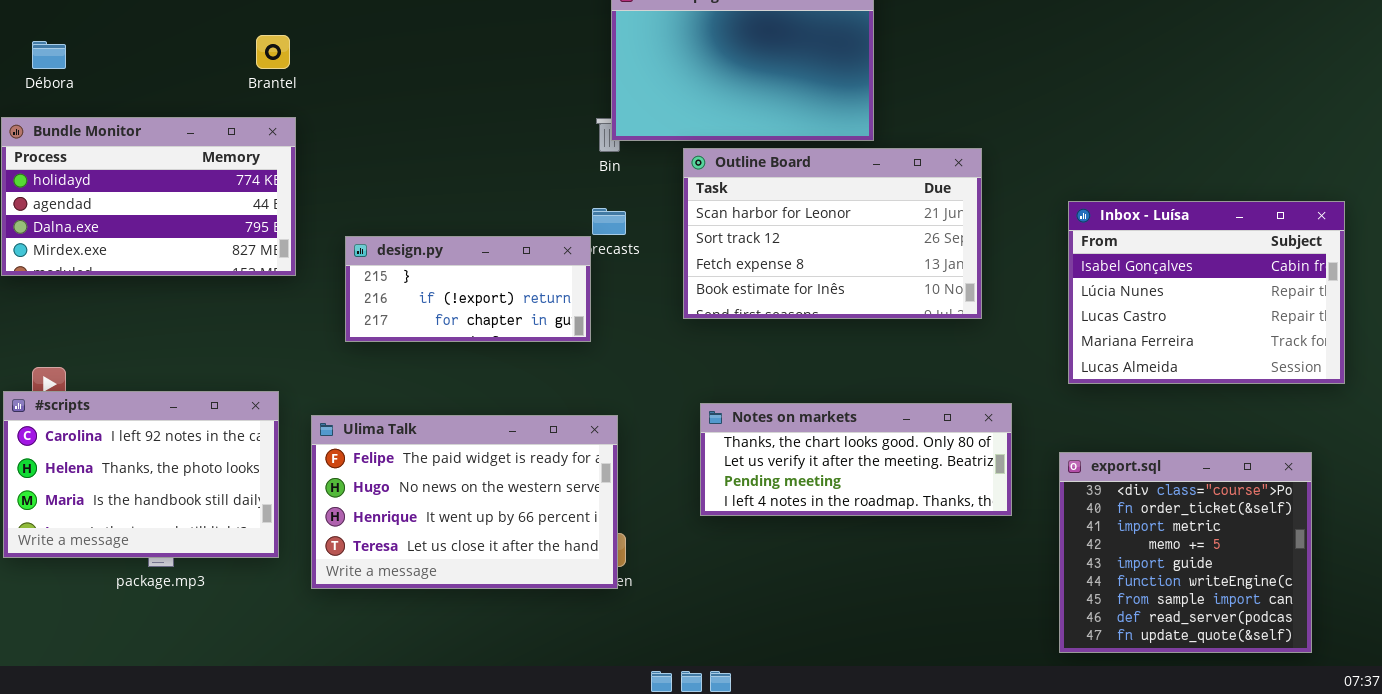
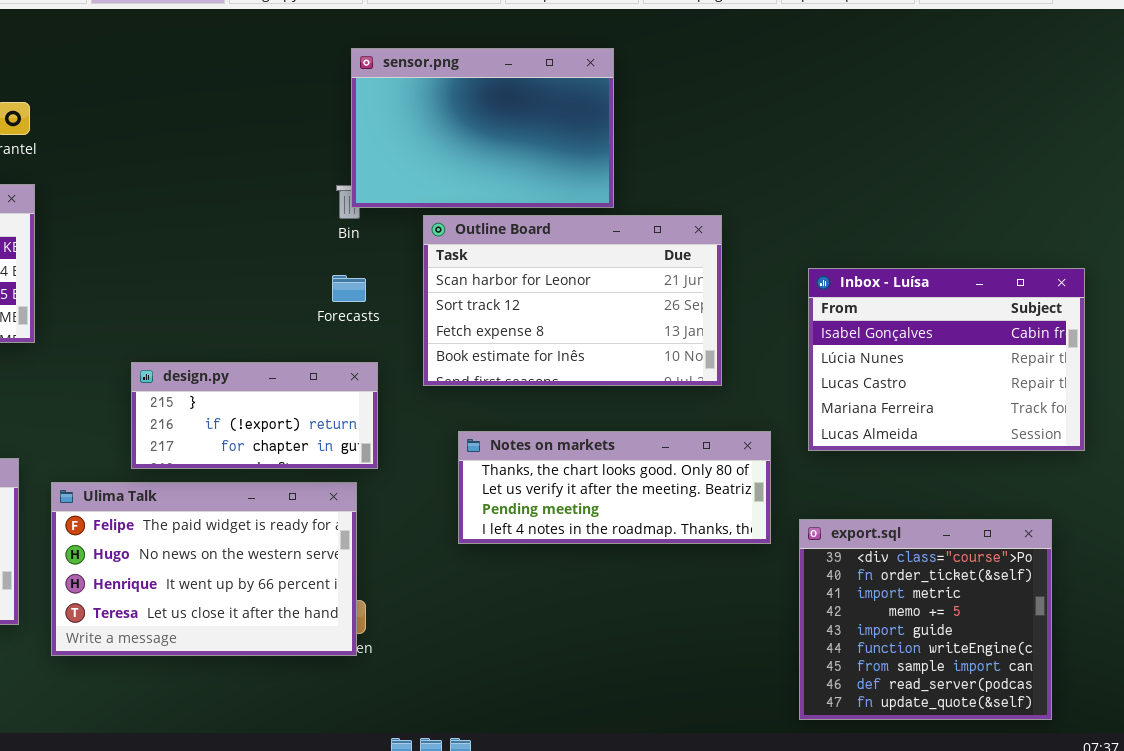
design.py: [345,236,591,342] -> [131,362,378,469], moved
Notes on markets: [700,403,1012,516] -> [458,431,771,544], moved

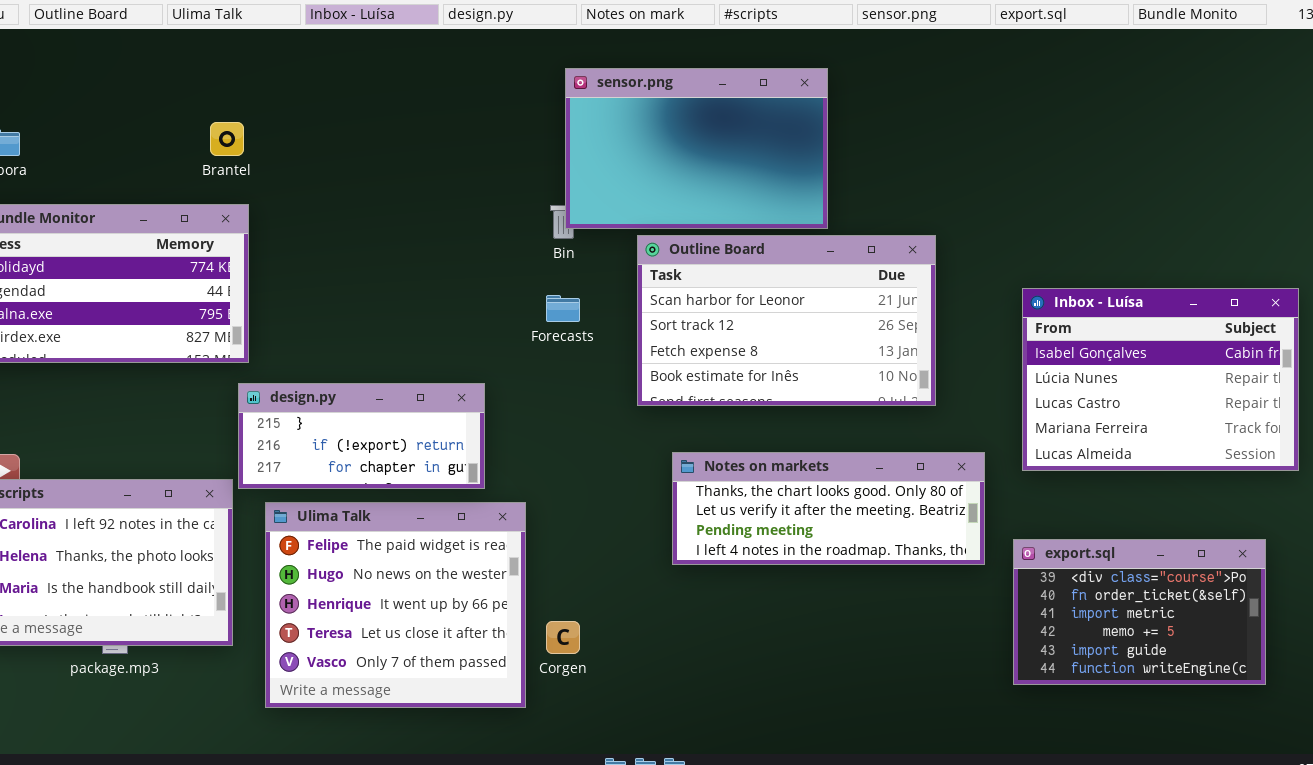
design.py: [131,362,378,469] -> [238,383,485,489], moved
Ulima Talk: [51,482,357,656] -> [265,502,526,708], resized
export.sql: [799,519,1052,720] -> [1013,539,1266,685], resized

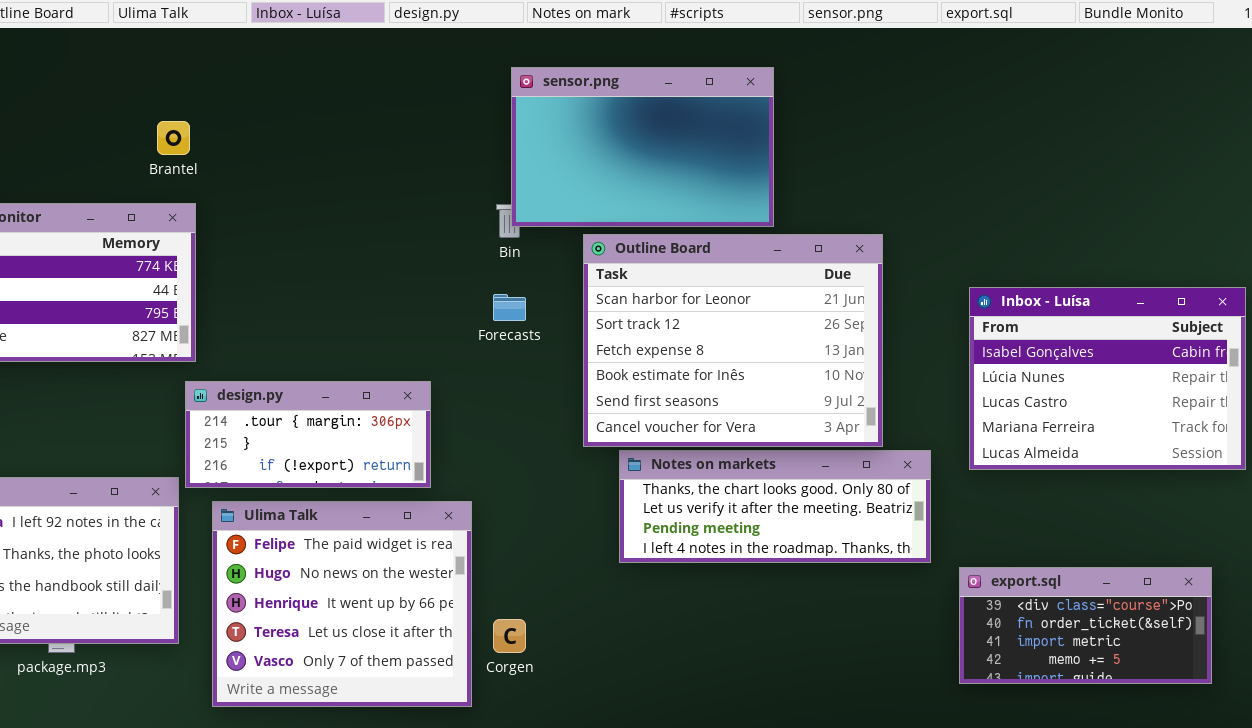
Outline Board: [637,235,936,406] -> [583,234,883,447], resized
design.py: [238,383,485,489] -> [185,381,431,488], scrolled up 1 row
export.sql: [1013,539,1266,685] -> [959,567,1212,684], resized

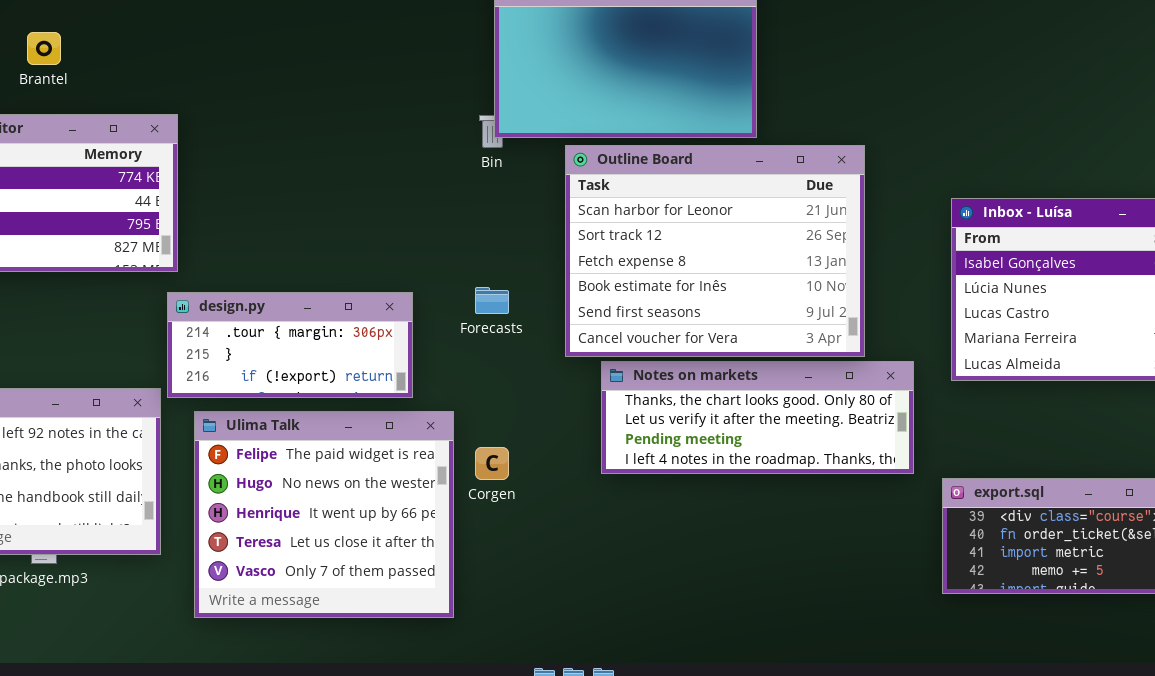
Brantel: [157,121,190,155] -> [27,32,61,65], moved
Forecasts: [493,294,526,321] -> [475,287,509,314], moved
Corgen: [493,619,526,653] -> [475,447,509,480], moved

